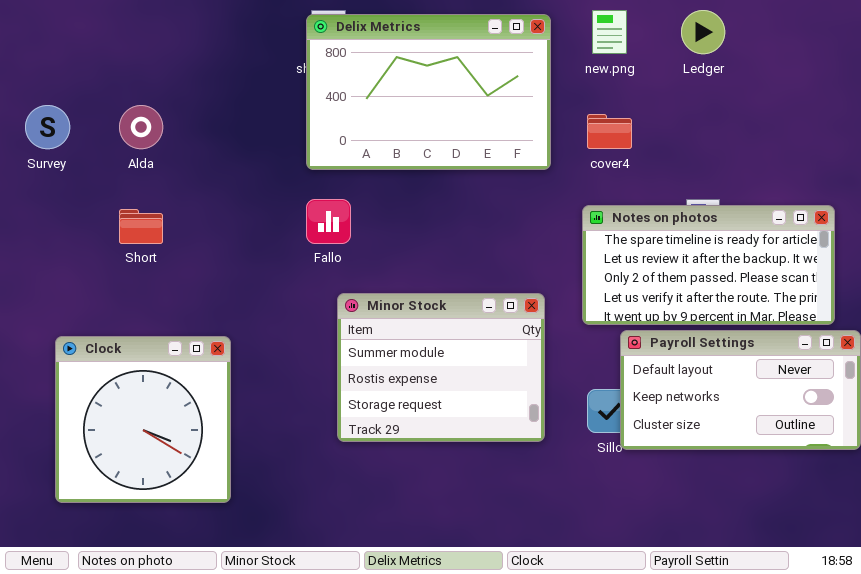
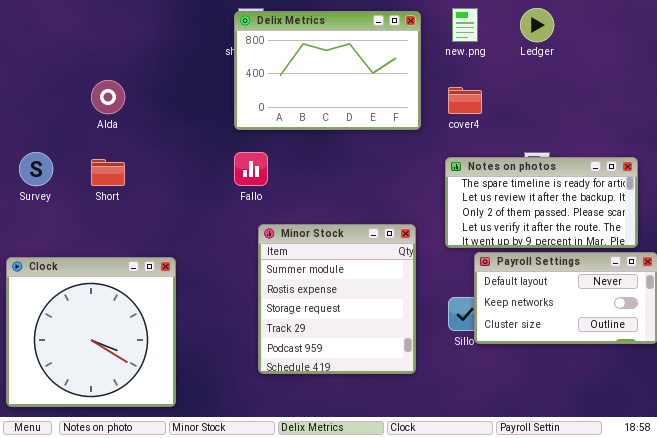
Survey: [25,105,70,149] -> [19,152,53,186], moved
Minor Stock: [337,293,545,442] -> [258,224,416,374], resized
Clock: [55,336,231,503] -> [6,257,176,407], resized

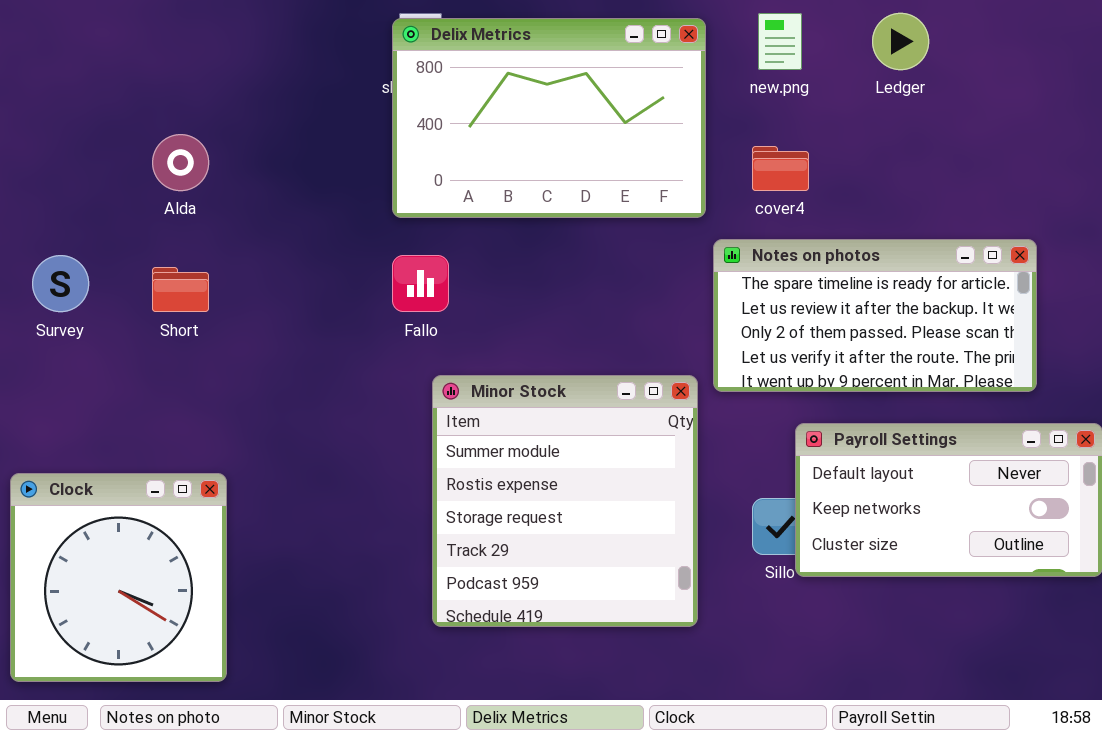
Notes on photos: [445,157,638,248] -> [713,239,1037,392], moved
Clock: [6,257,176,407] -> [10,473,227,682], resized

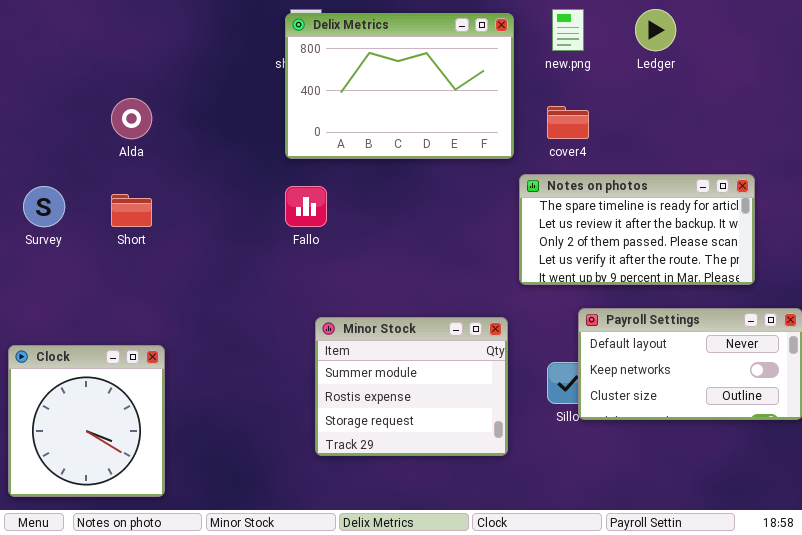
Minor Stock: [432,375,698,627] -> [315,317,508,456], resized

